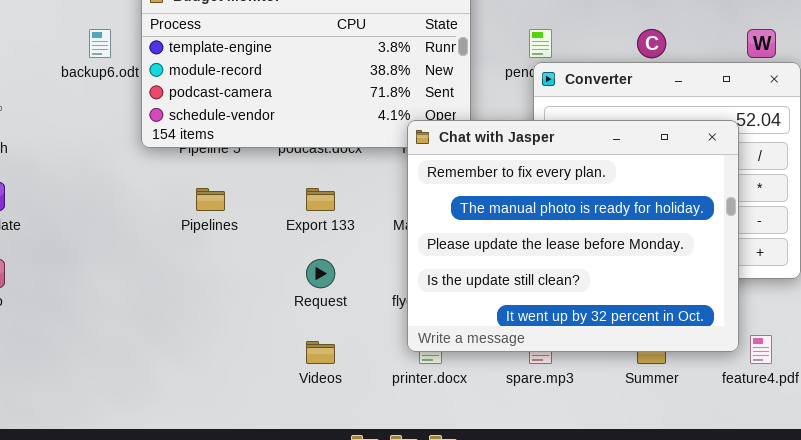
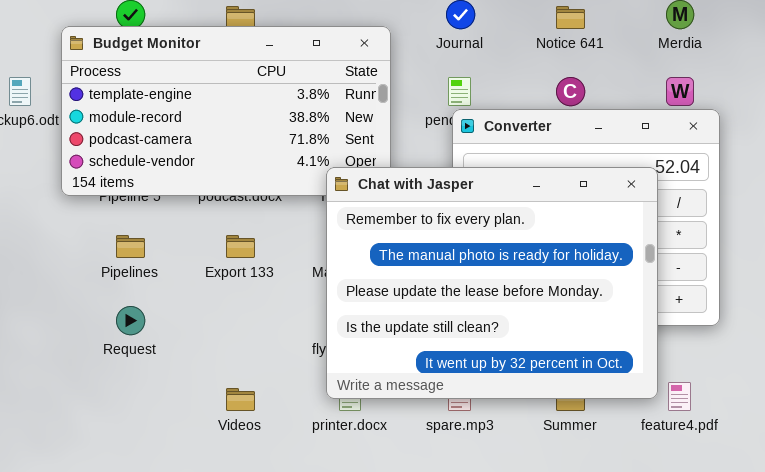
Request: [306,259,335,288] -> [116,306,145,335], moved

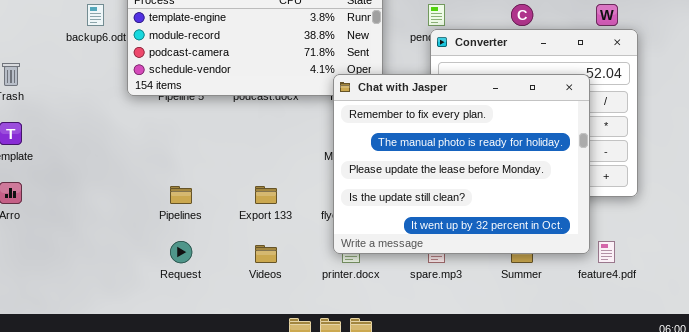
Pipelines: [116,235,145,258] -> [170,186,192,204], moved
Export 133: [226,235,255,258] -> [255,186,277,204], moved
Request: [116,306,145,335] -> [170,241,192,263], moved

